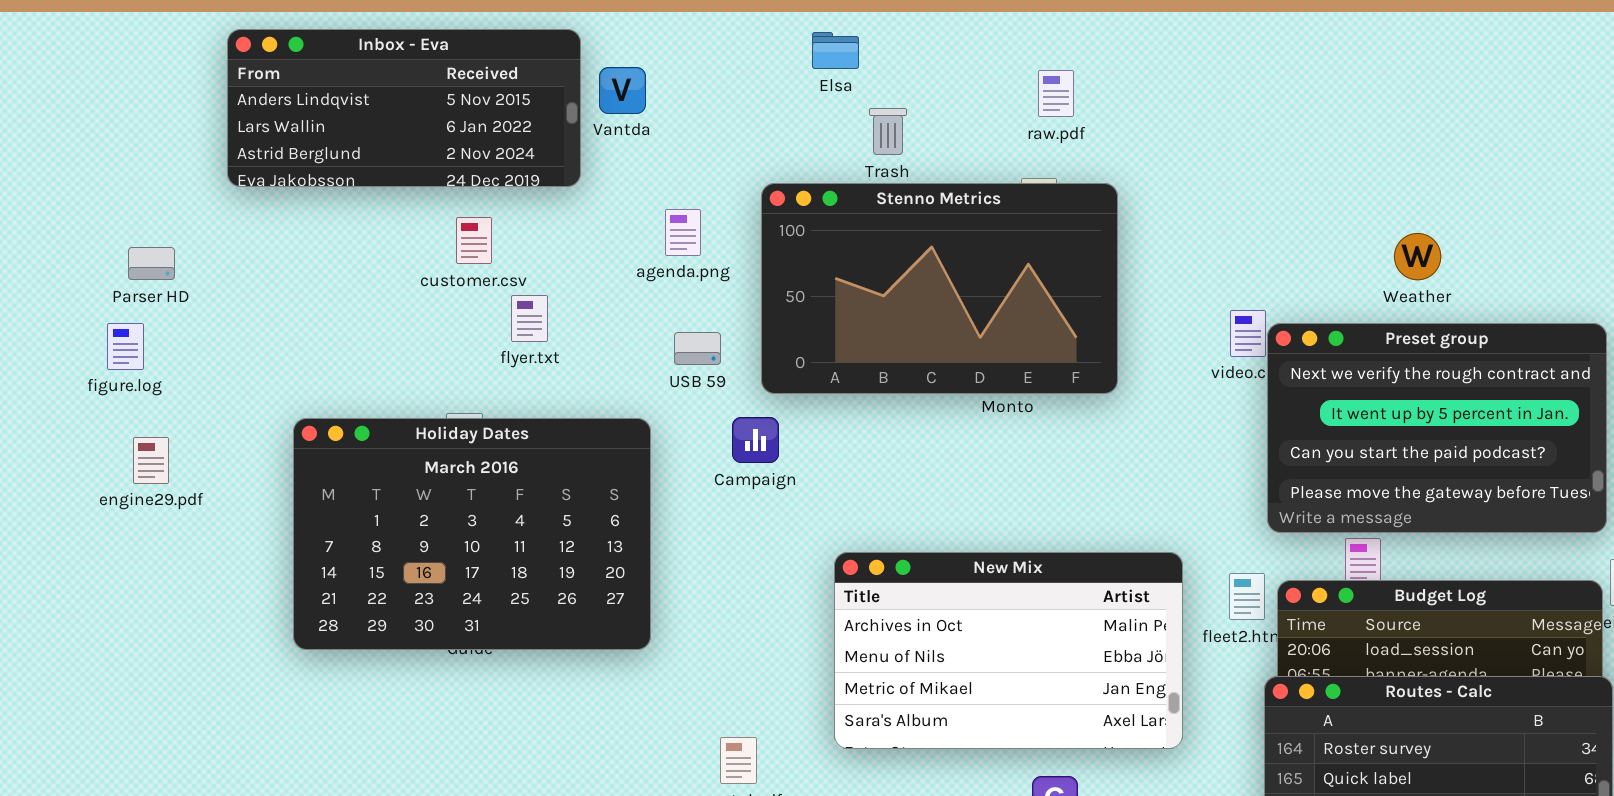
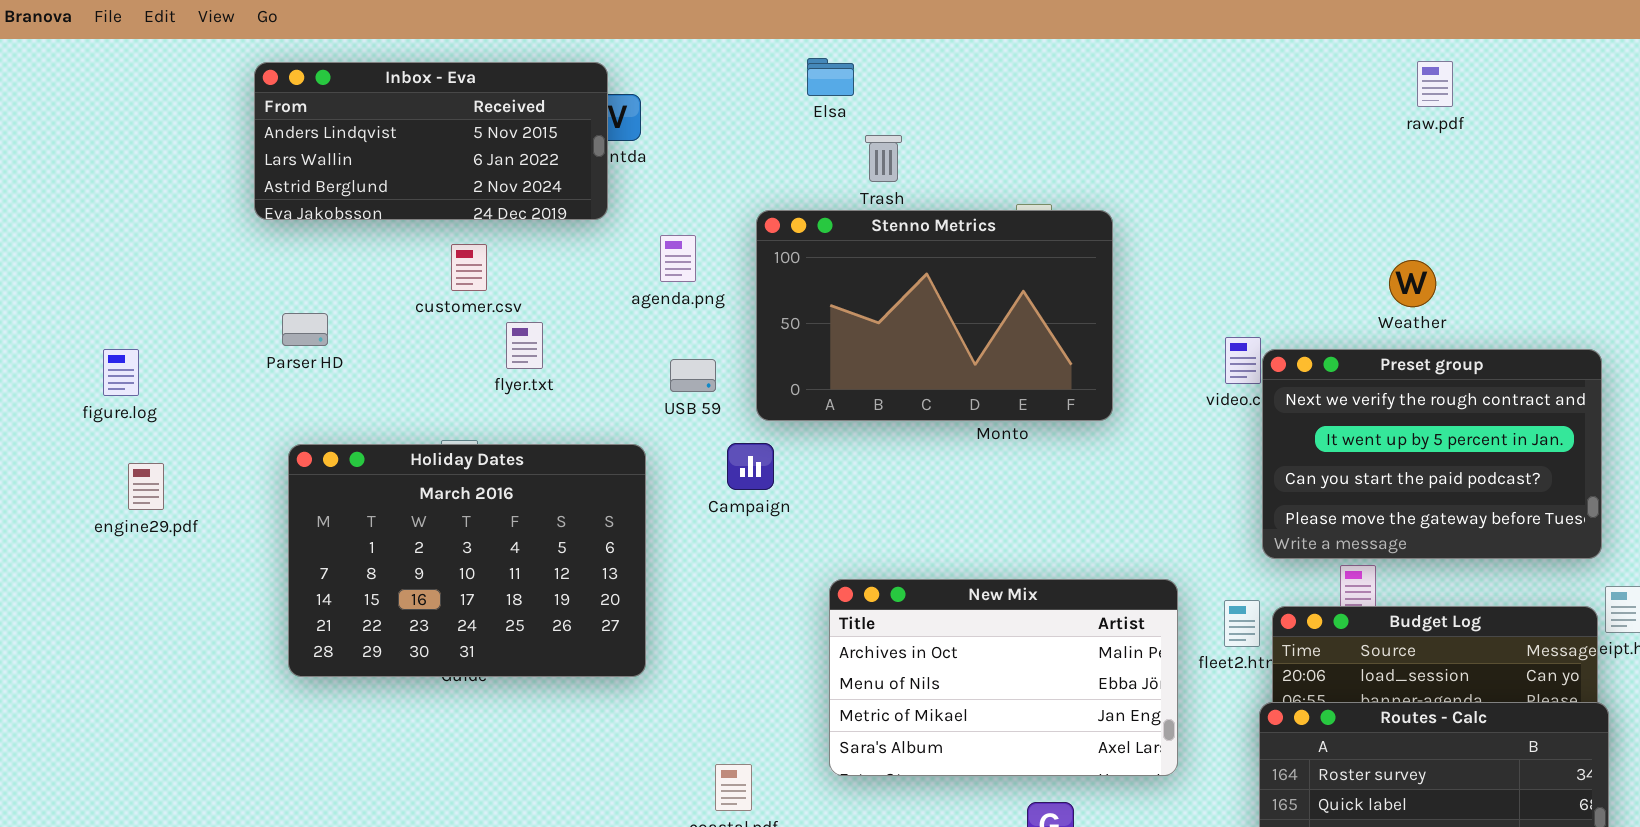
Inbox - Eva: [227,29,581,187] -> [254,62,608,220], moved
raw.pdf: [1038,70,1074,117] -> [1417,61,1453,107], moved
Parser HD: [128,247,175,280] -> [282,313,328,346], moved

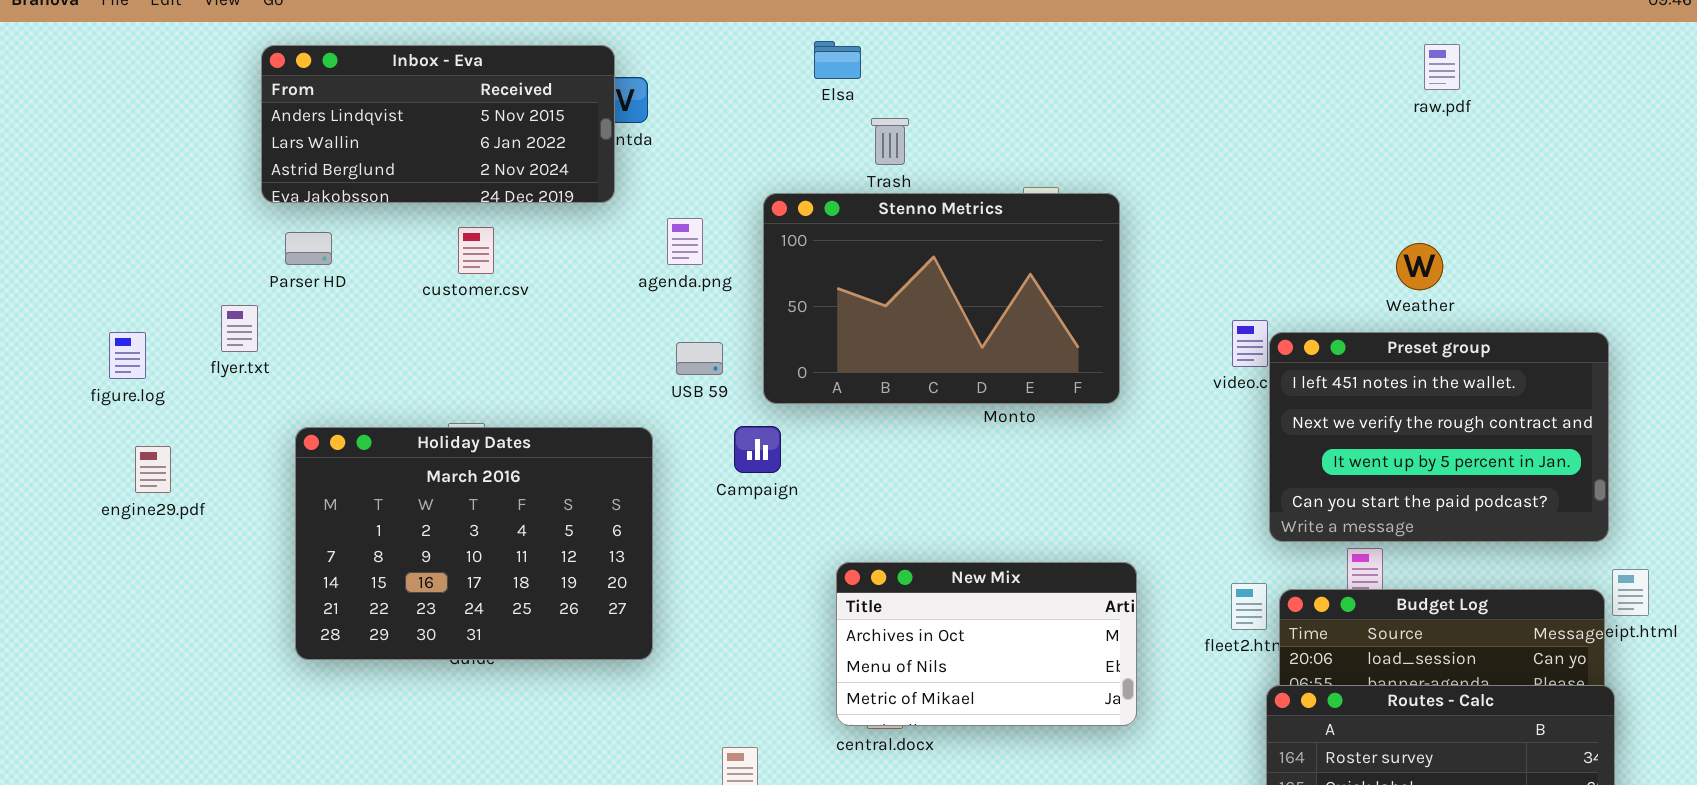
Parser HD: [282,313,328,346] -> [285,232,332,265], moved
flyer.txt: [506,322,543,369] -> [221,305,258,352], moved
Preset group: [1262,349,1602,559] -> [1269,332,1609,542], scrolled up 1 row
New Mix: [829,579,1178,776] -> [836,562,1137,726], resized

